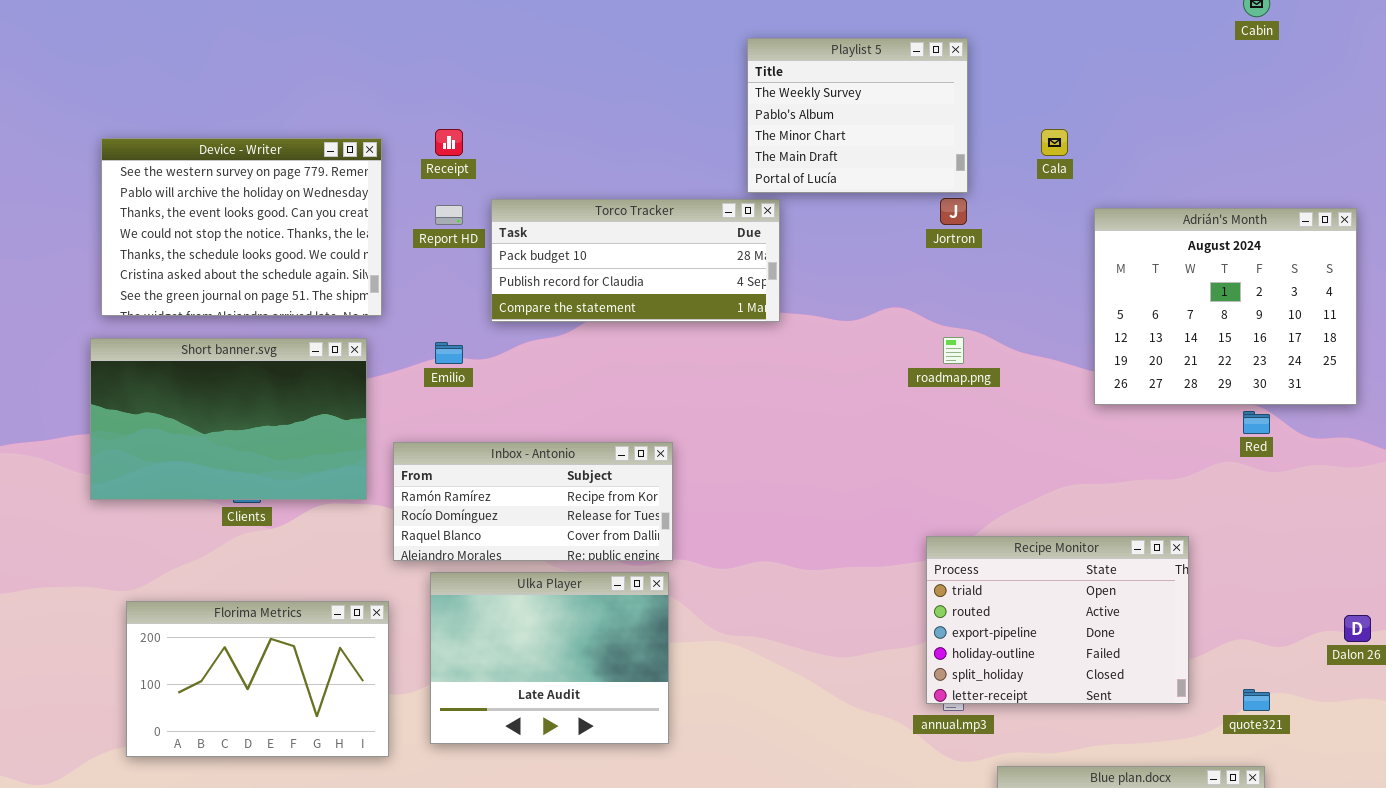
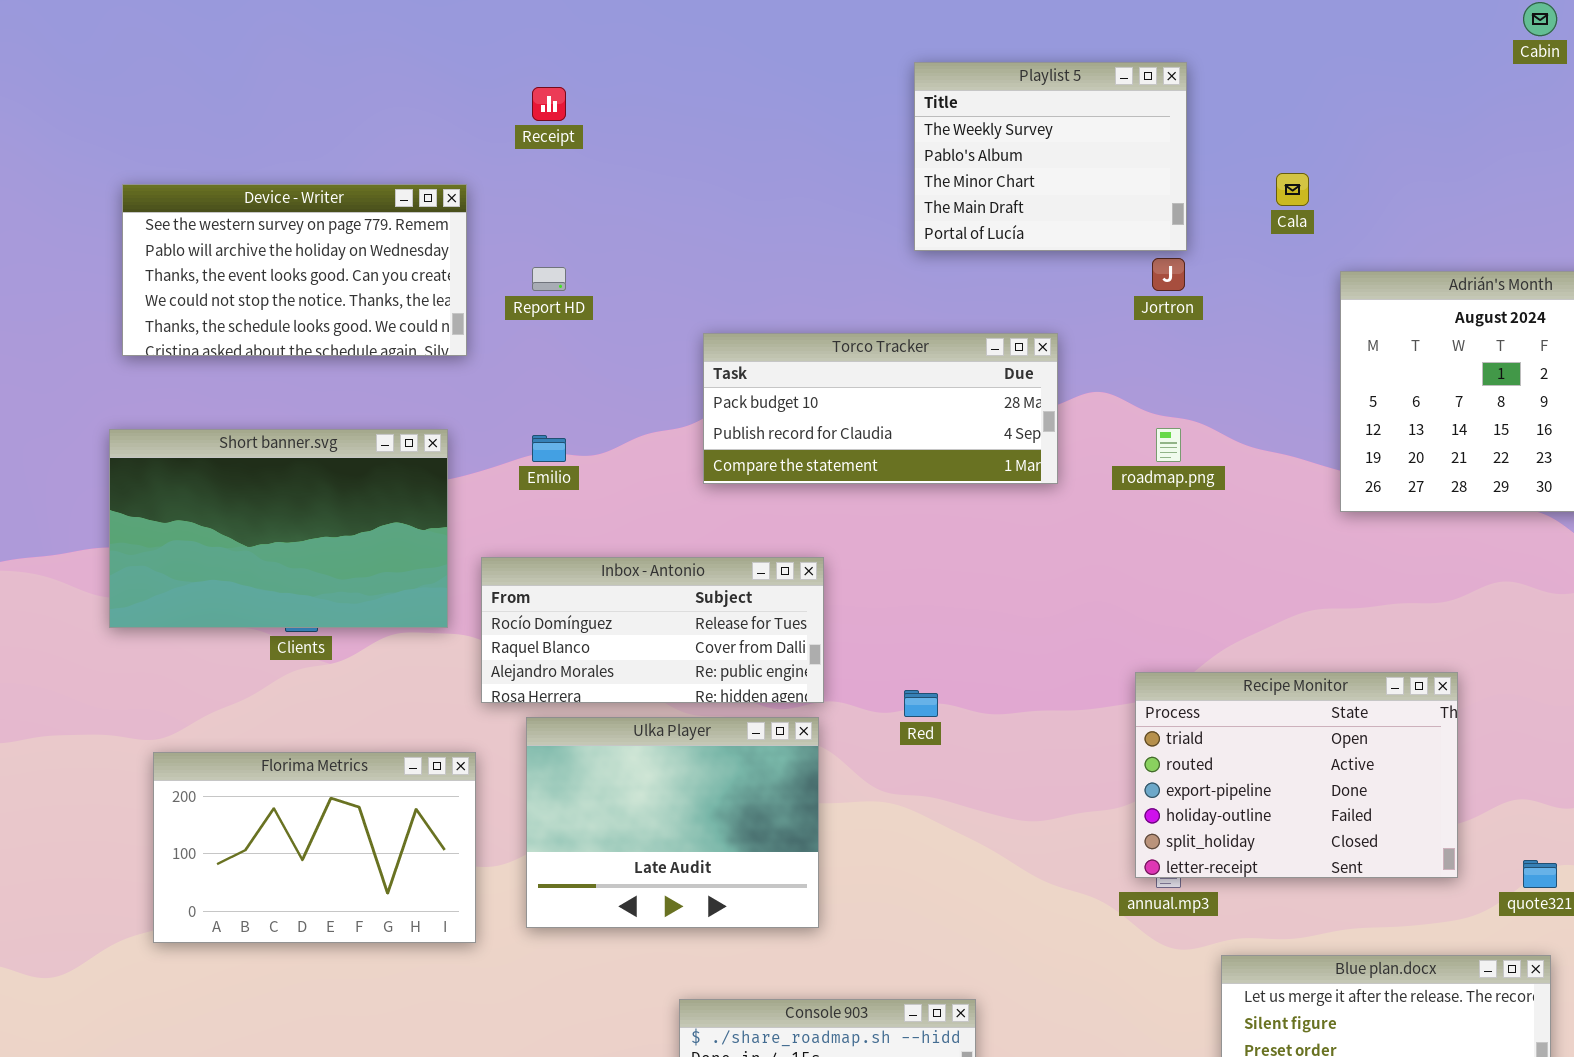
Receipt: [435,129,463,156] -> [532,87,566,121], moved
Device - Writer: [101,138,382,316] -> [122,184,467,356], resized
Torco Tracker: [491,199,780,322] -> [703,333,1058,484], moved
Red: [1243,411,1270,434] -> [904,690,938,717], moved
Inbox - Antonio: [393,442,673,561] -> [481,557,824,703], scrolled down 1 row

